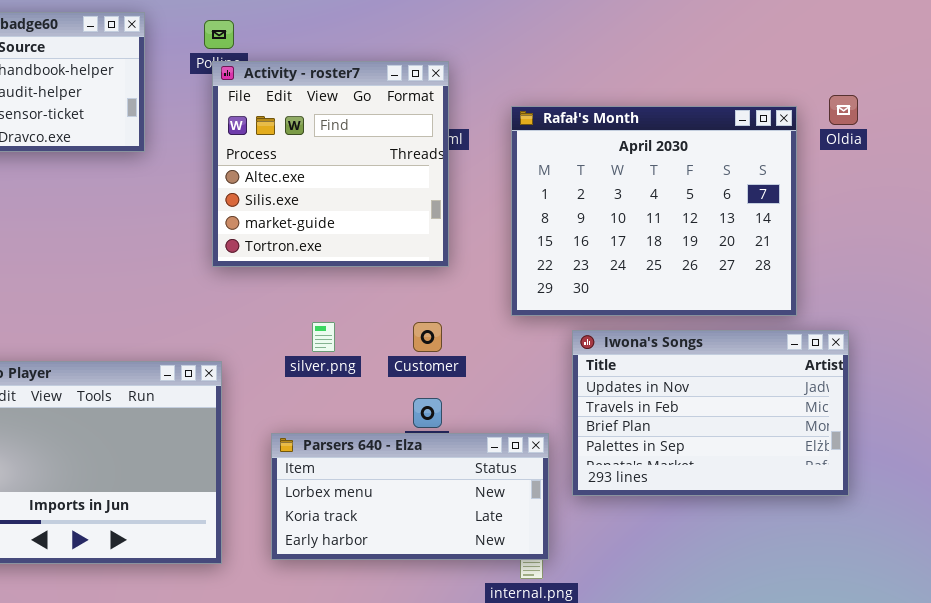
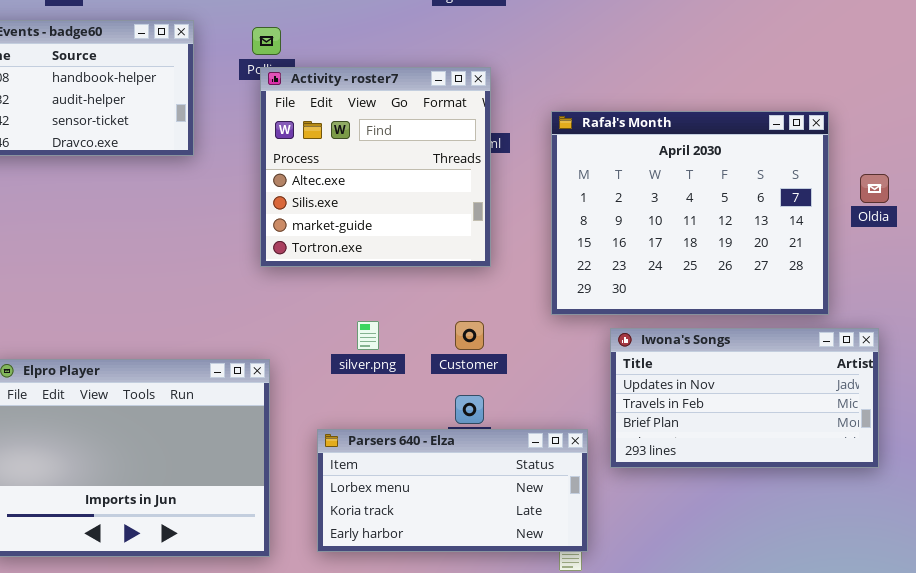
Oldia: [829,95,858,125] -> [860,174,889,203], moved
Iwona's Songs: [572,330,849,496] -> [610,328,879,468], resized

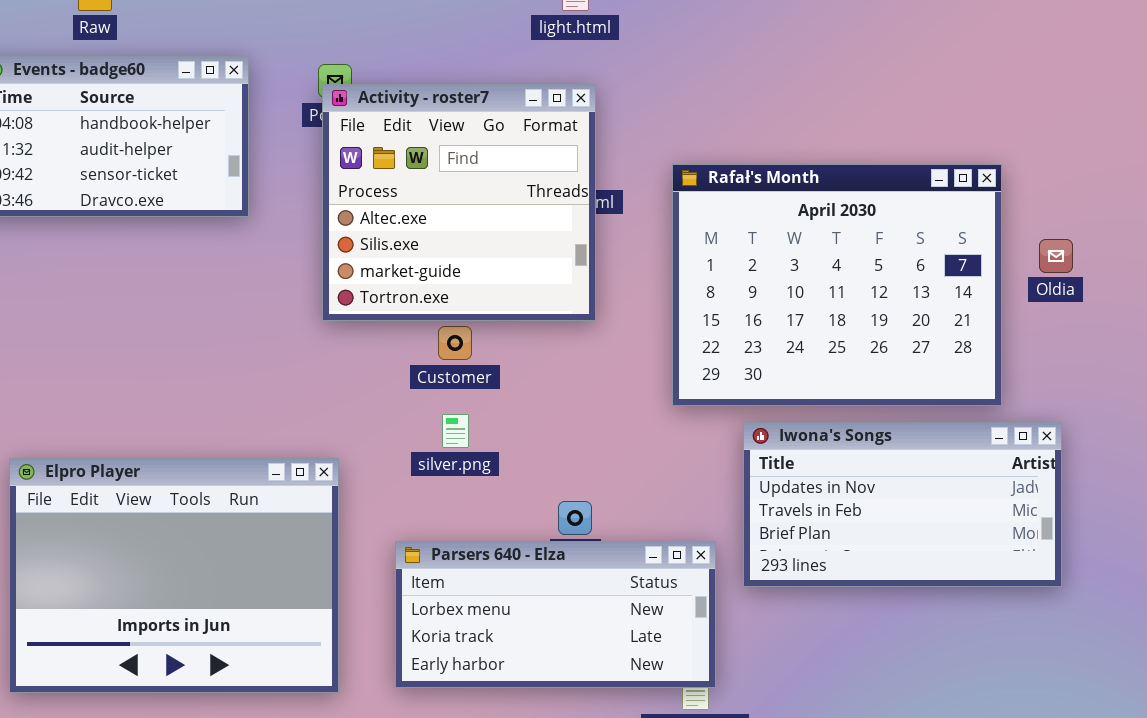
Activity - roster7: [260,67,491,267] -> [322,84,596,321], moved
Customer: [455,321,484,350] -> [438,326,472,360], moved

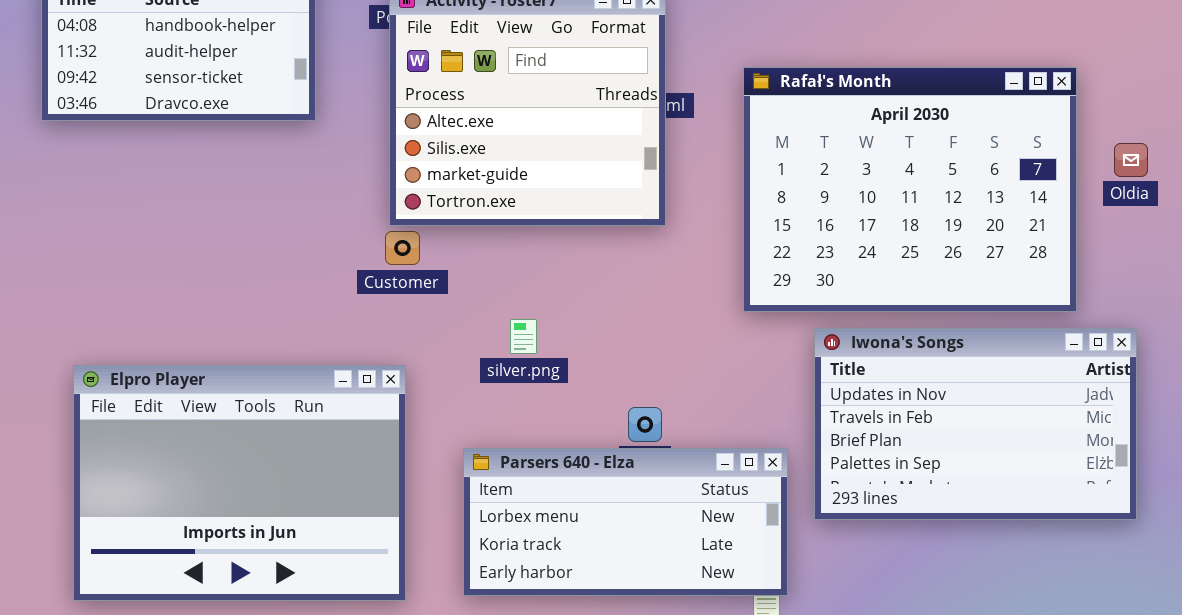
Customer: [438,326,472,360] -> [385,231,420,265], moved
Iwona's Songs: [743,422,1062,587] -> [814,328,1137,520], resized

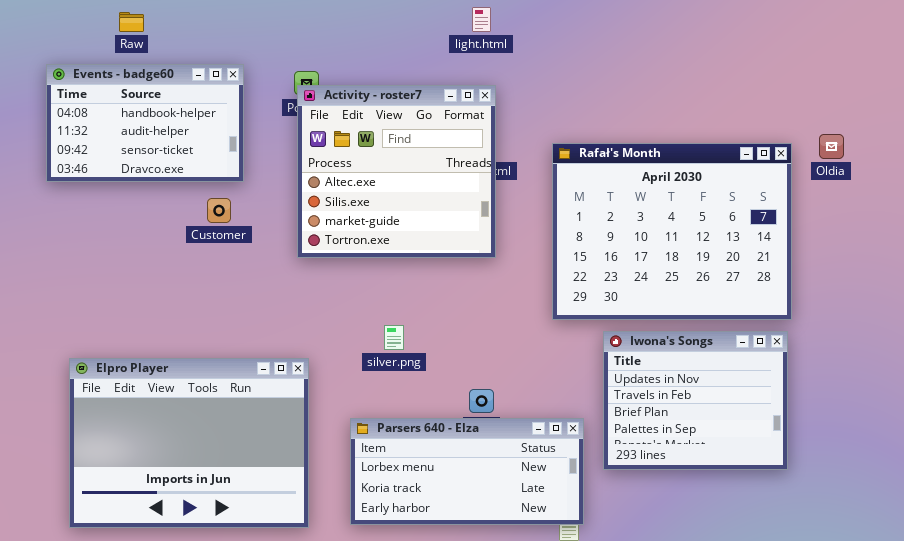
Oldia: [1114,143,1148,177] -> [819,134,844,159], moved
Customer: [385,231,420,265] -> [207,198,231,223], moved
Iwona's Songs: [814,328,1137,520] -> [603,331,788,470], resized

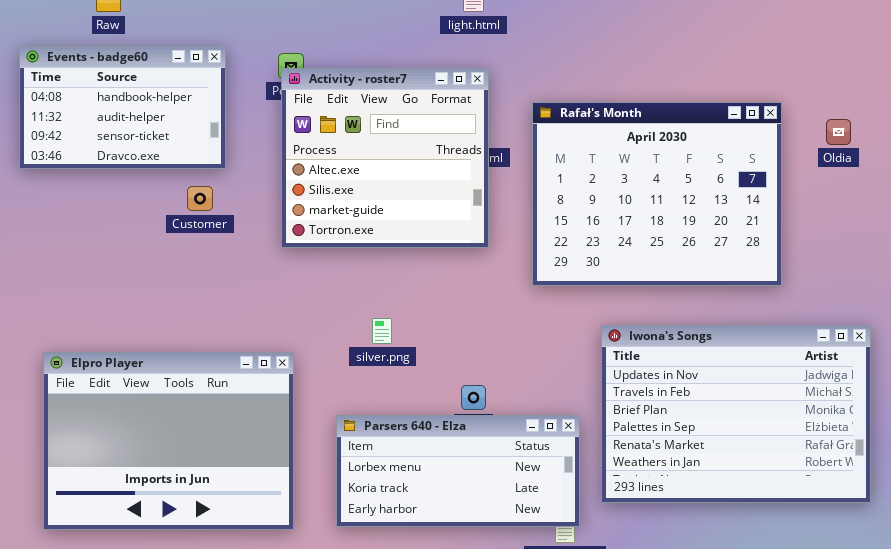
Rafał's Month: [552,143,792,320] -> [532,102,782,286], moved
Iwona's Songs: [603,331,788,470] -> [601,325,871,503], resized

